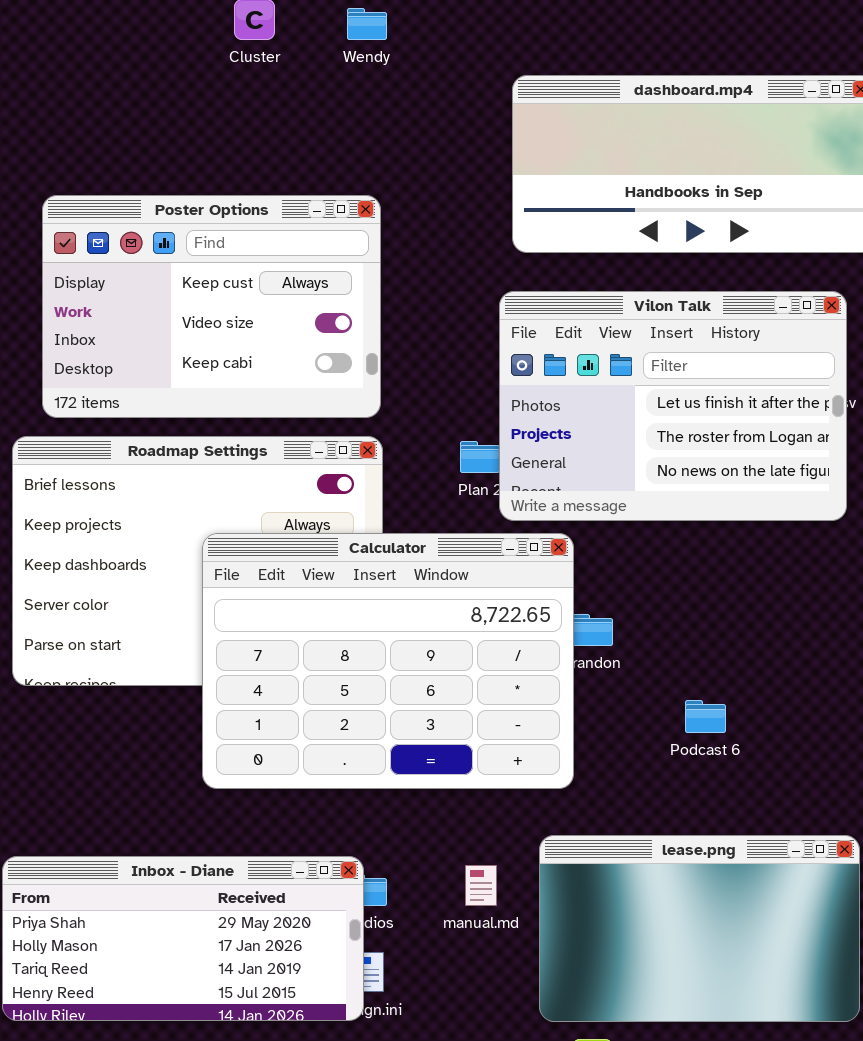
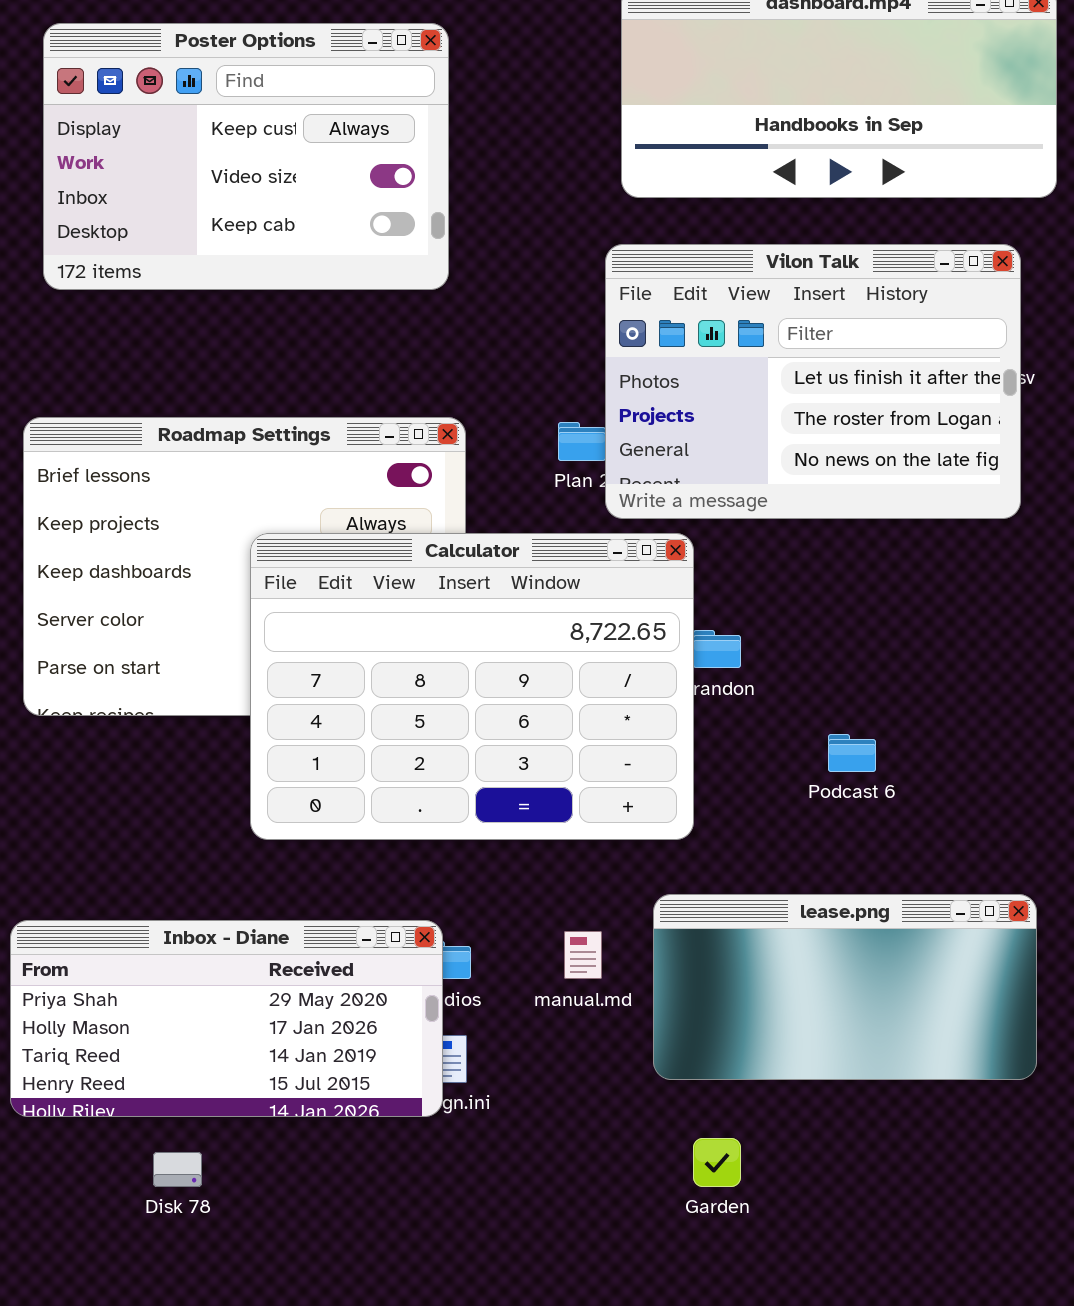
Poster Options: [42,195,381,418] -> [43,23,449,290], moved
lease.png: [539,835,860,1022] -> [653,894,1037,1080], resized

